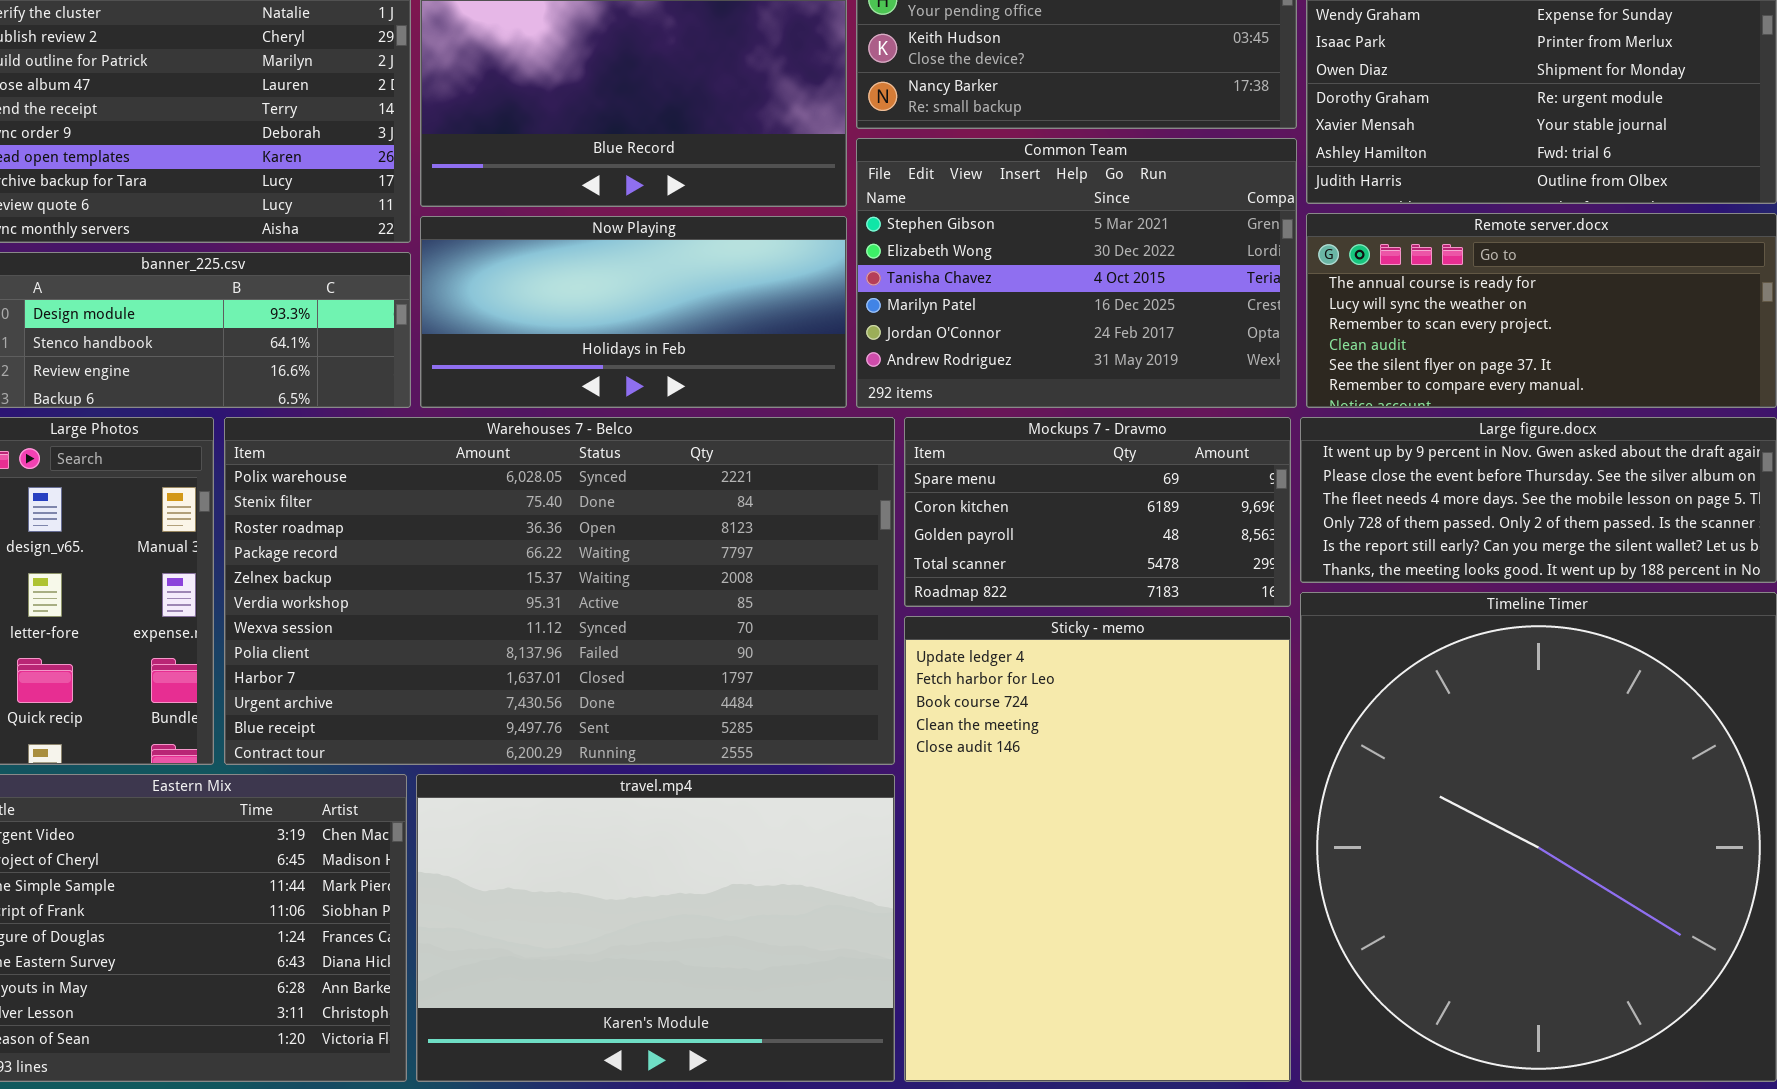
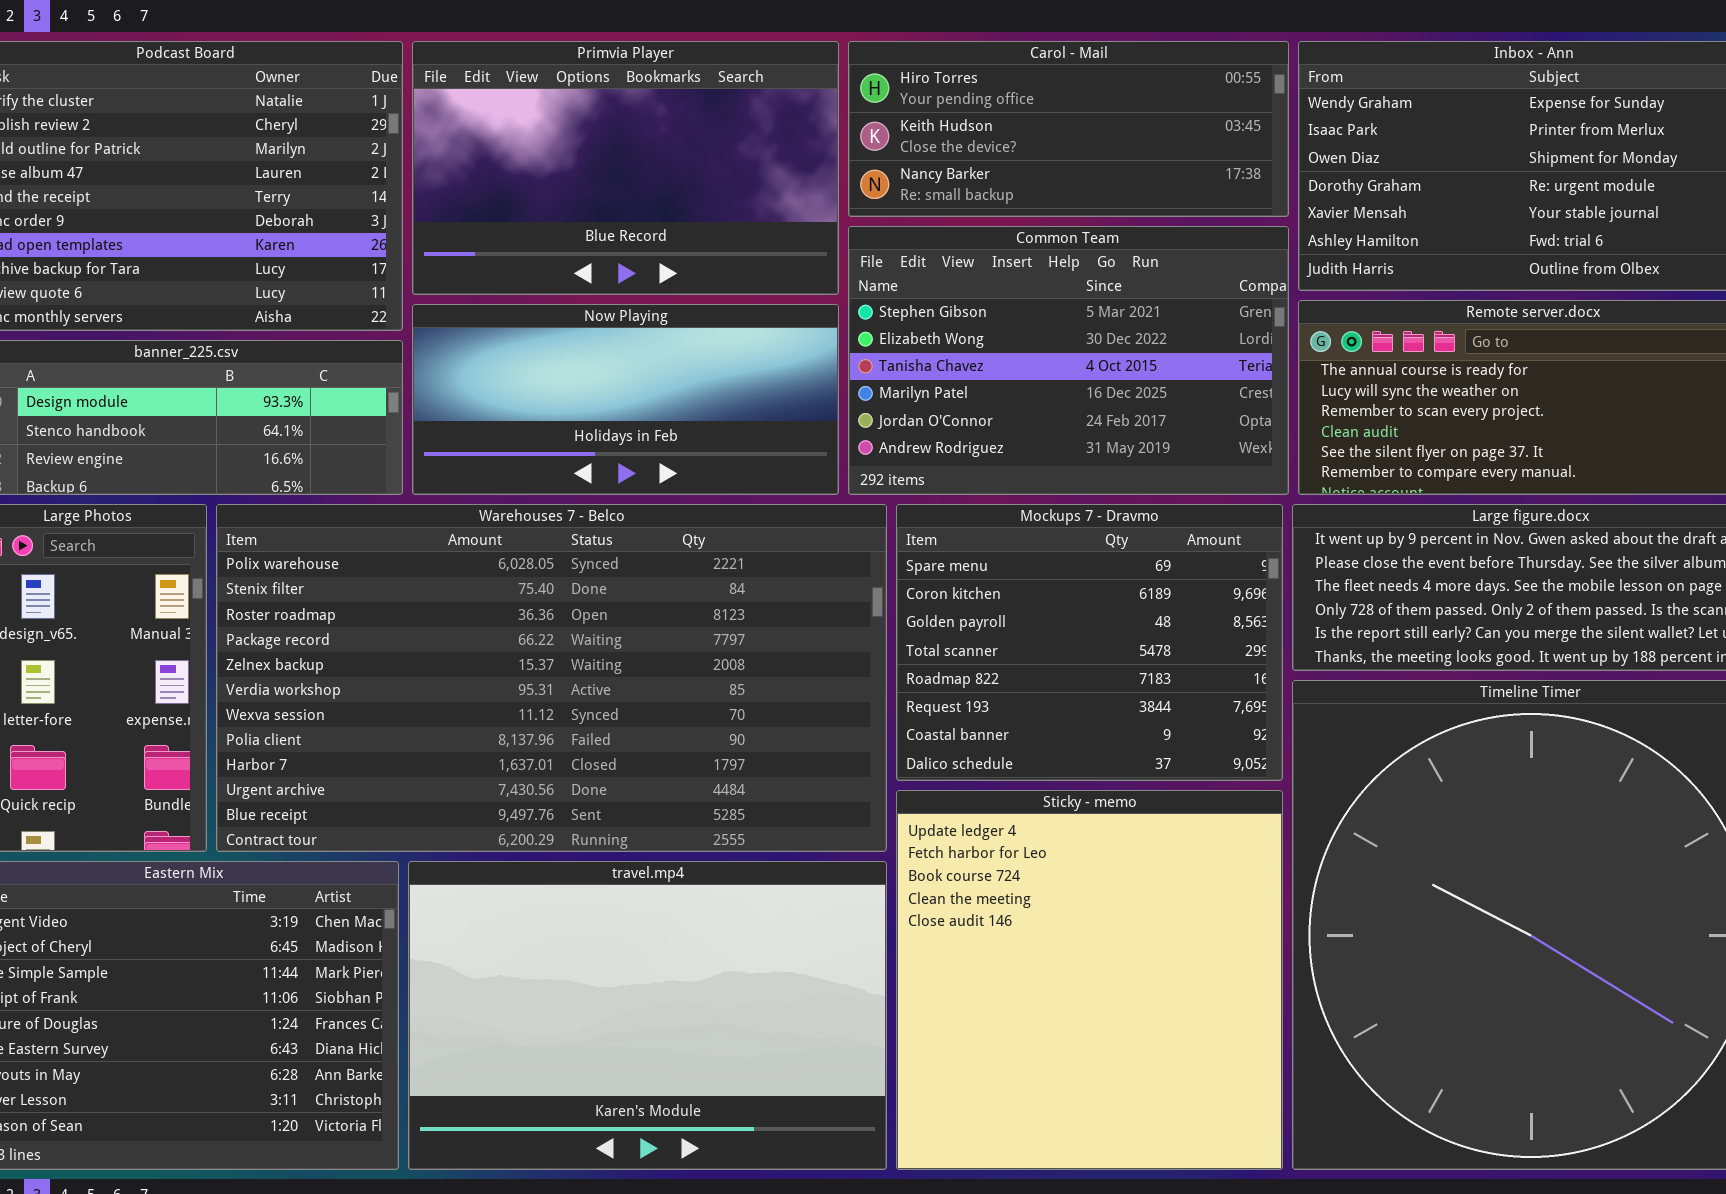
Mockups 7 - Dravmo: [904,417,1291,607] -> [896,504,1283,781], resized
Sticky - memo: [904,616,1291,1082] -> [896,790,1283,1170], resized

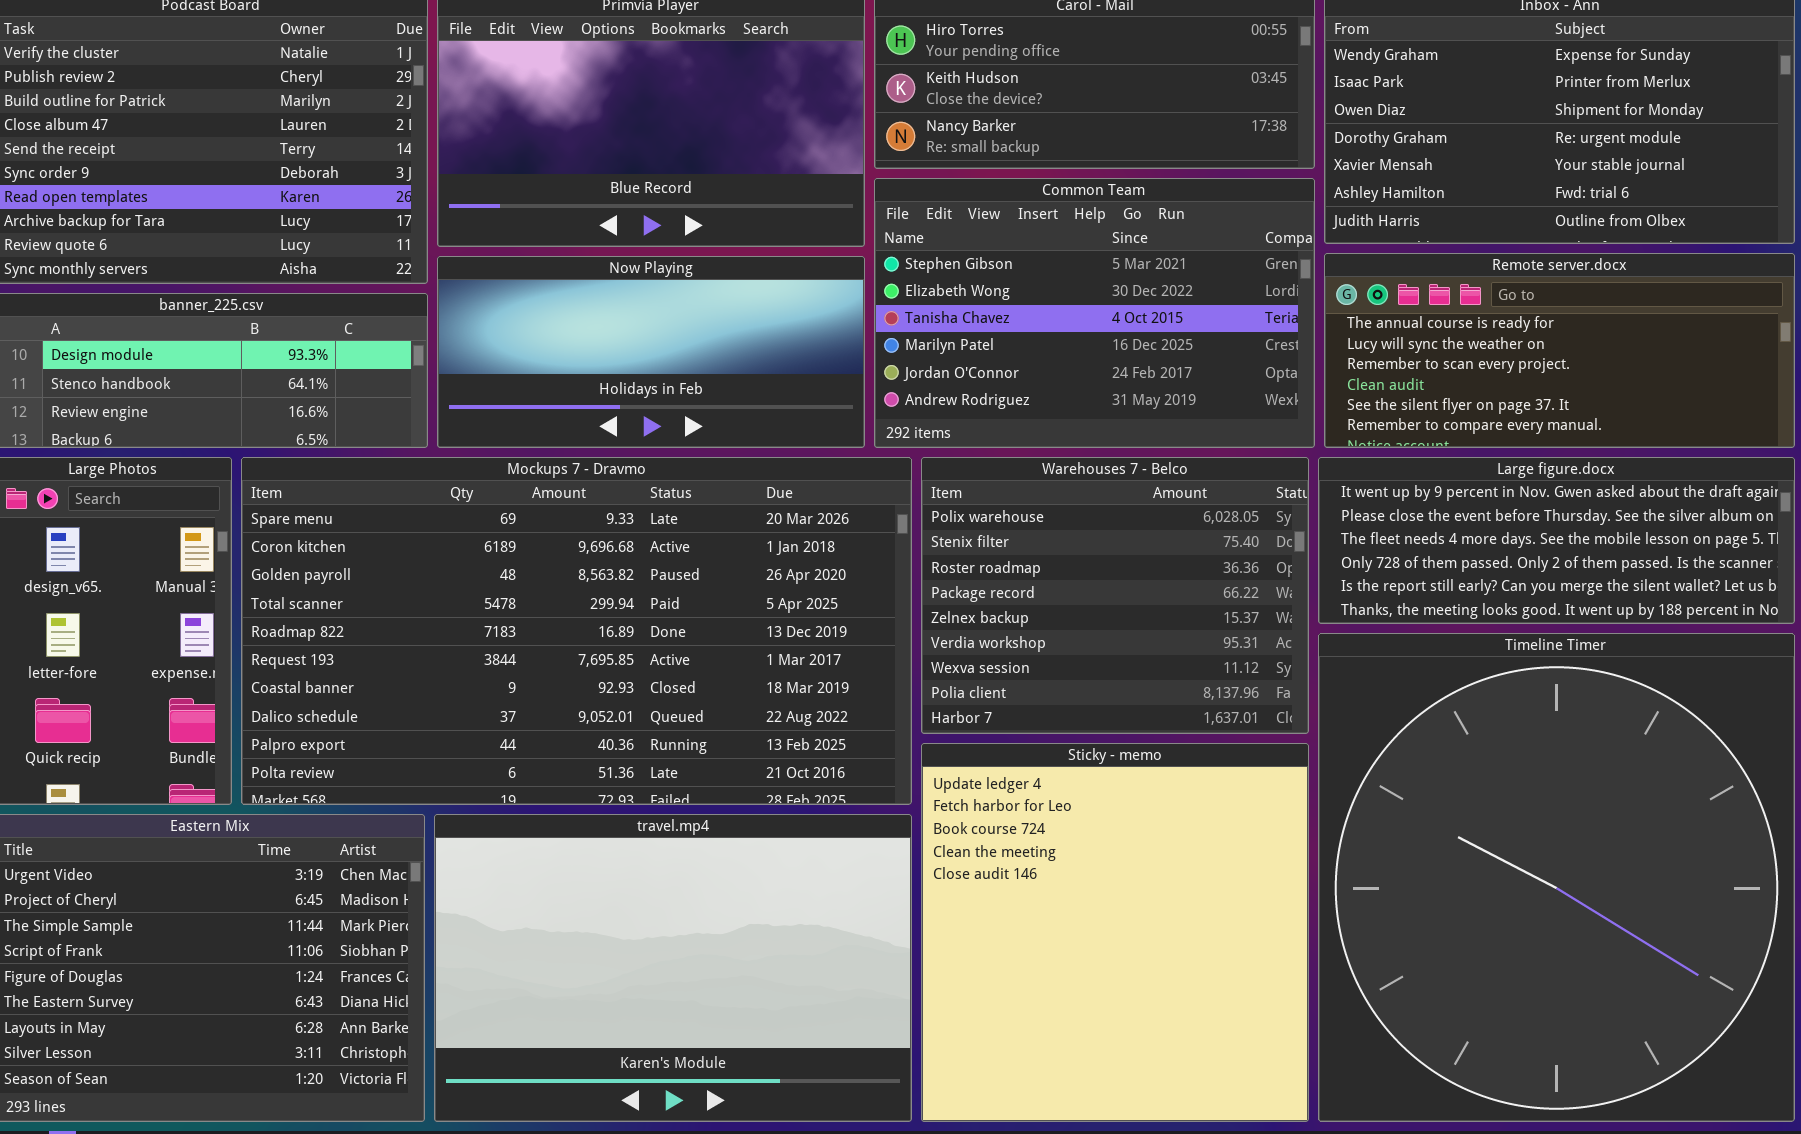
Warehouses 7 - Belco: [216,504,887,852] -> [921,457,1309,734], moved, resized
Mockups 7 - Dravmo: [896,504,1283,781] -> [241,457,912,805], moved, resized

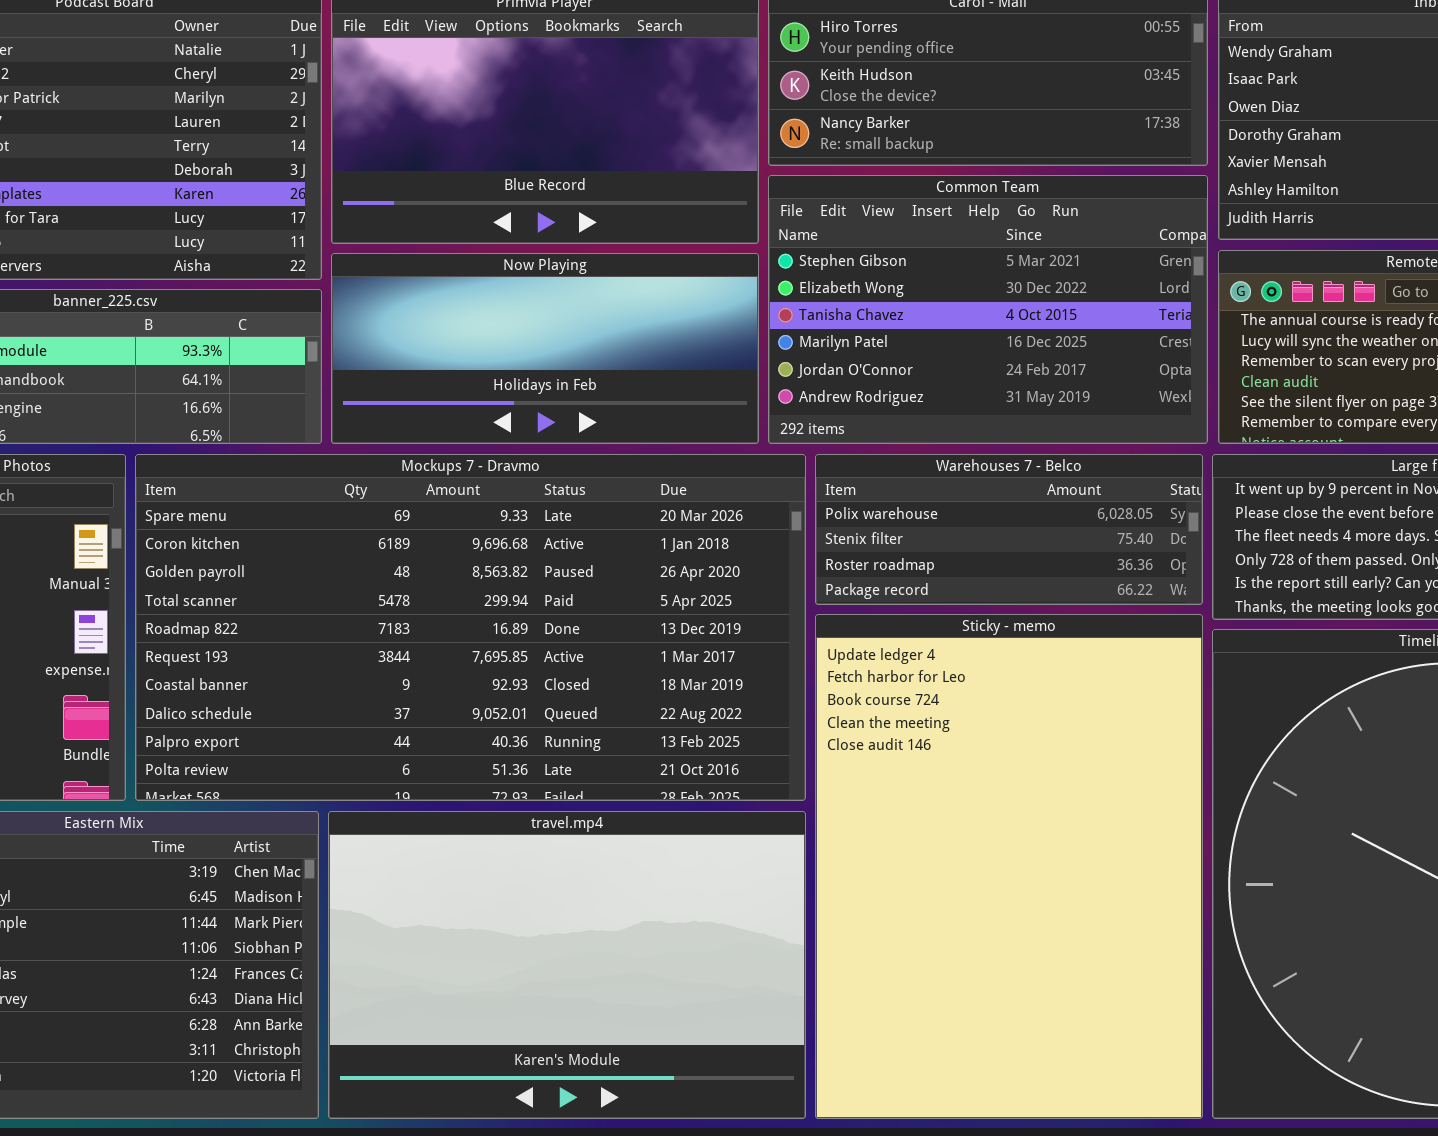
Warehouses 7 - Belco: [921,457,1309,734] -> [815,454,1203,605], resized
Sticky - memo: [921,743,1309,1122] -> [815,614,1203,1119], resized

